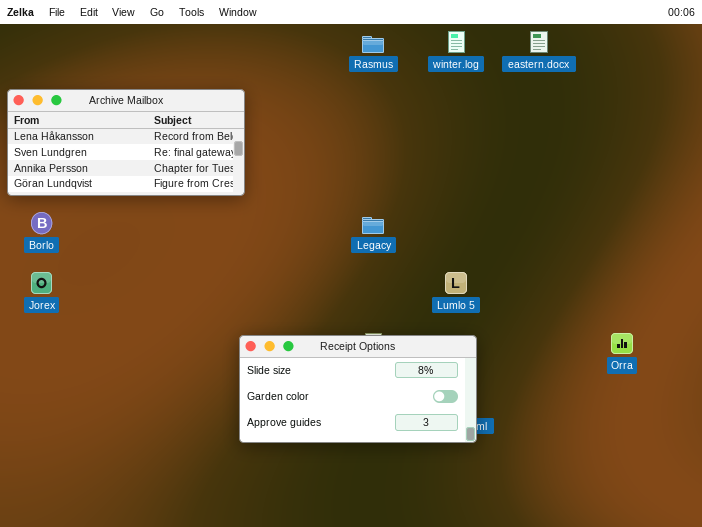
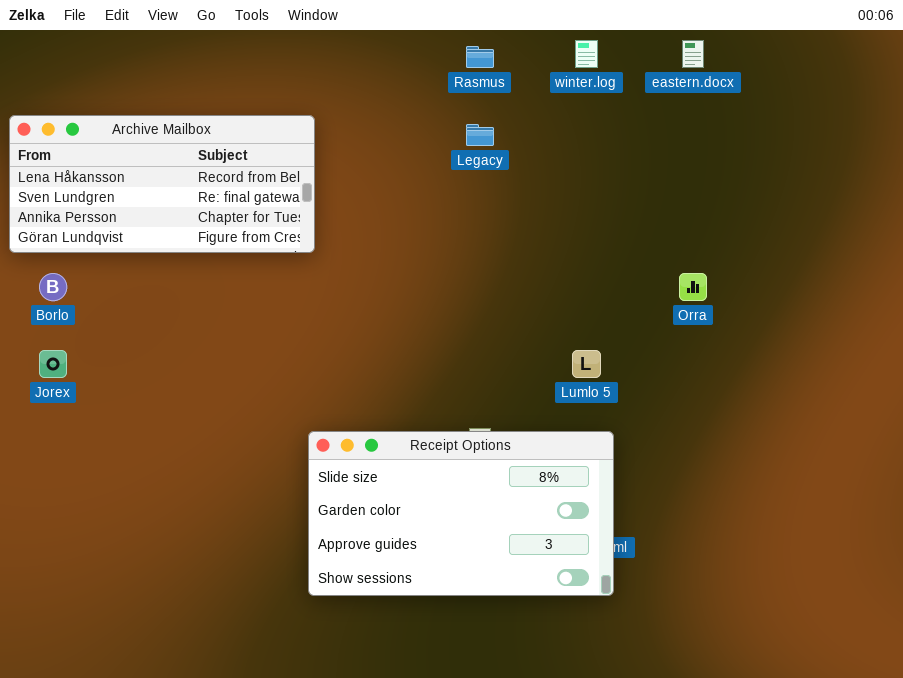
Legacy: [362,217,384,234] -> [466,124,494,146], moved
Orra: [611,333,633,354] -> [679,273,707,301], moved
Receipt Options: [239,335,477,443] -> [308,431,614,596], resized

